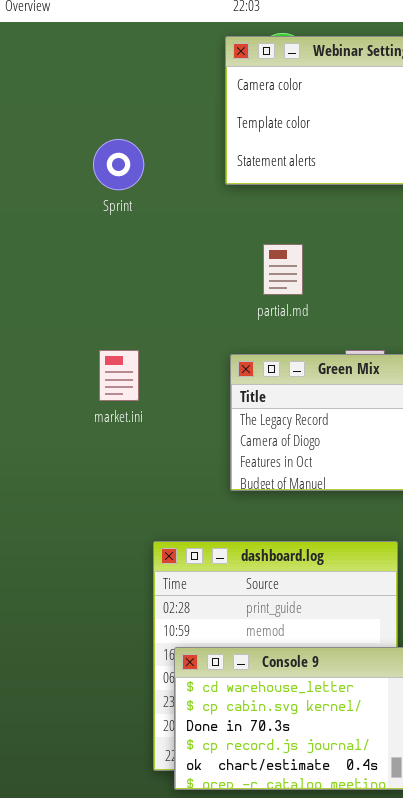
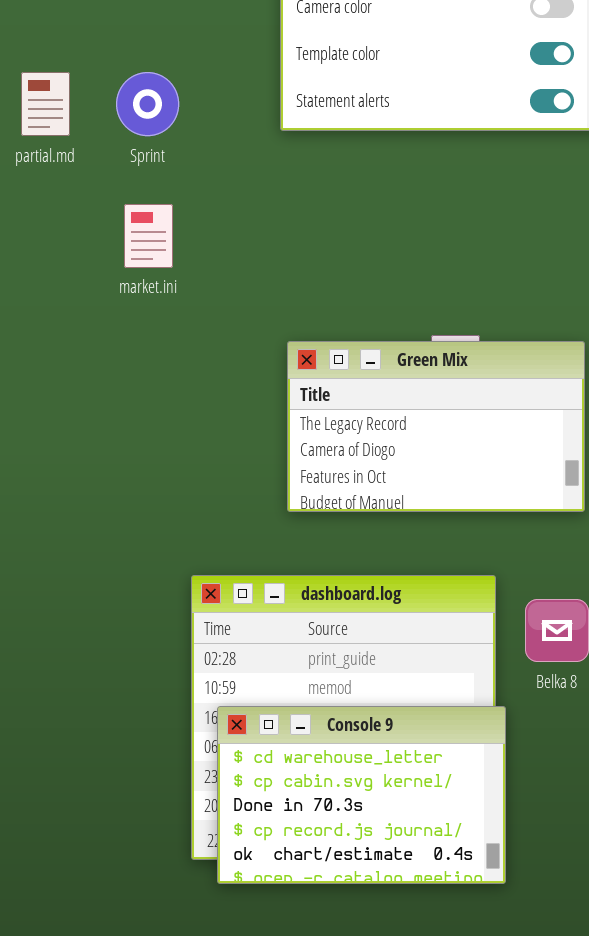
partial.md: [263,244,303,295] -> [21,72,70,136], moved
market.ini: [99,350,139,401] -> [124,204,173,268], moved

